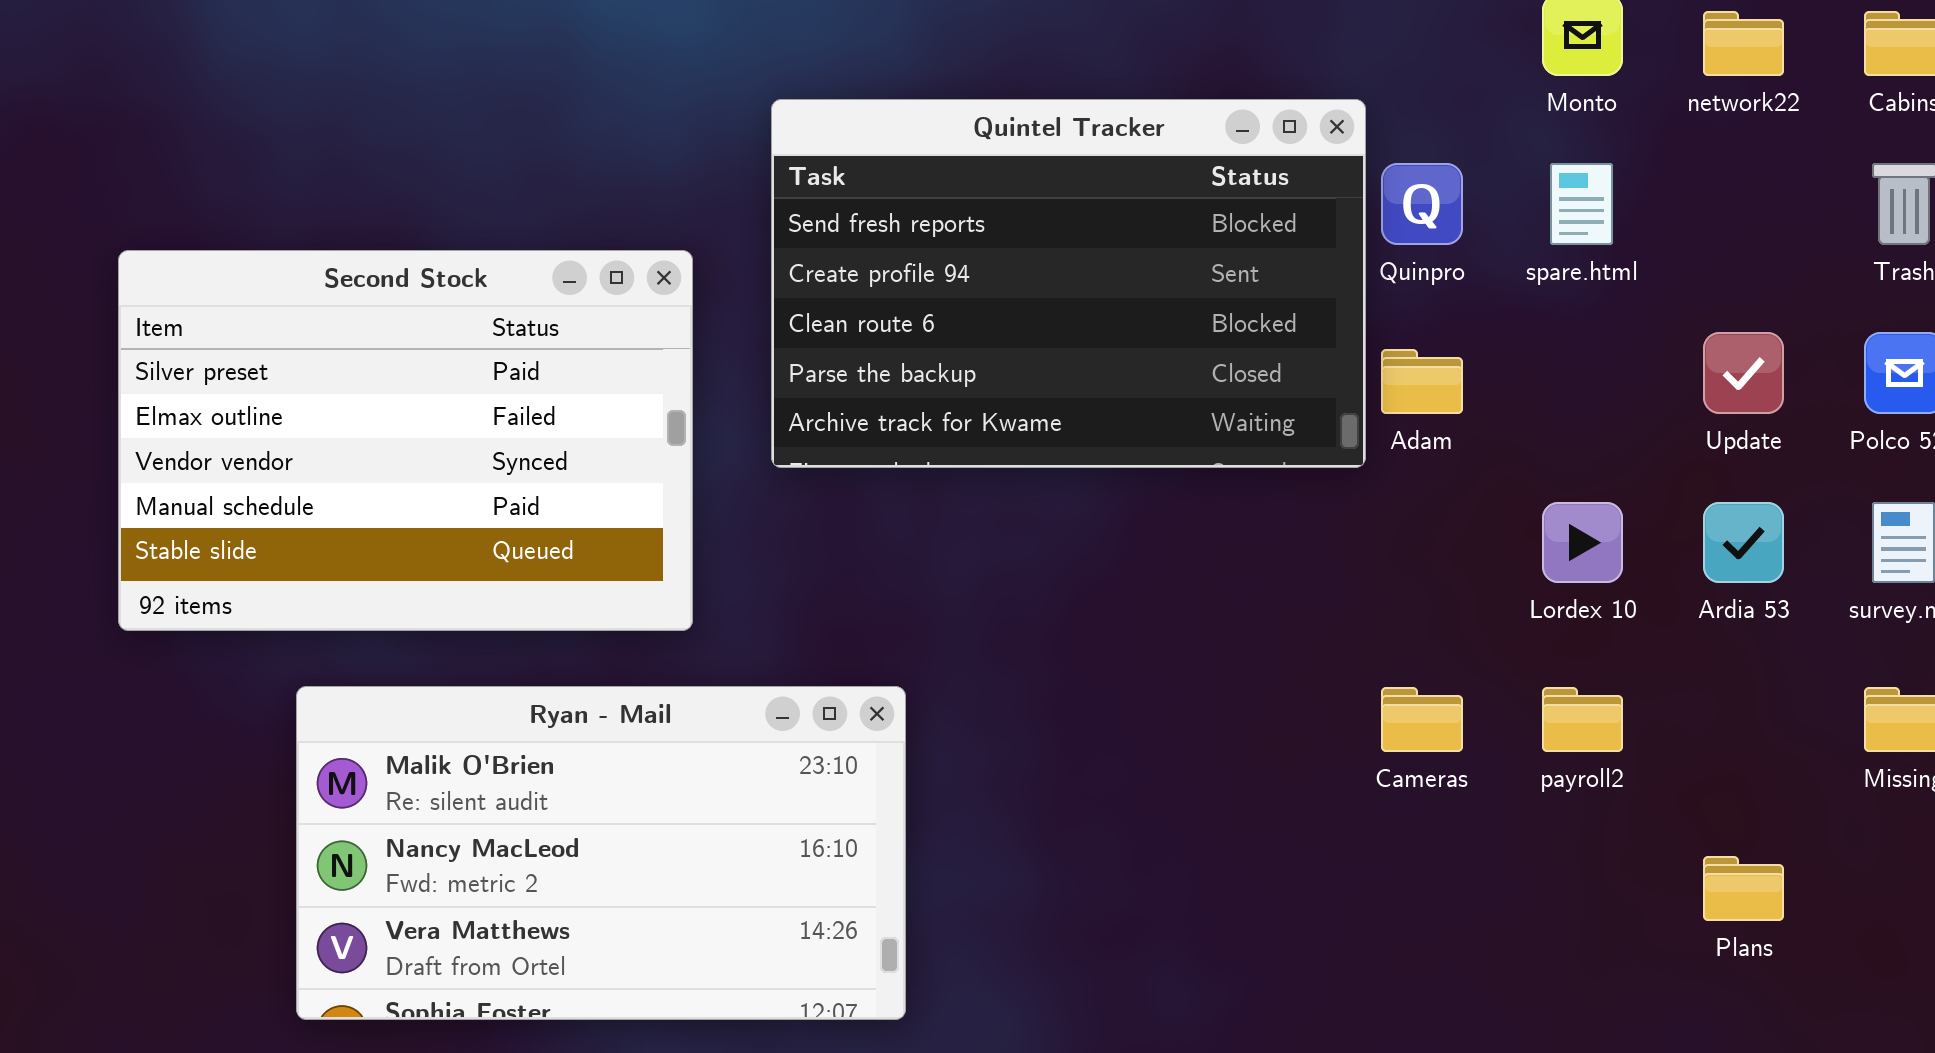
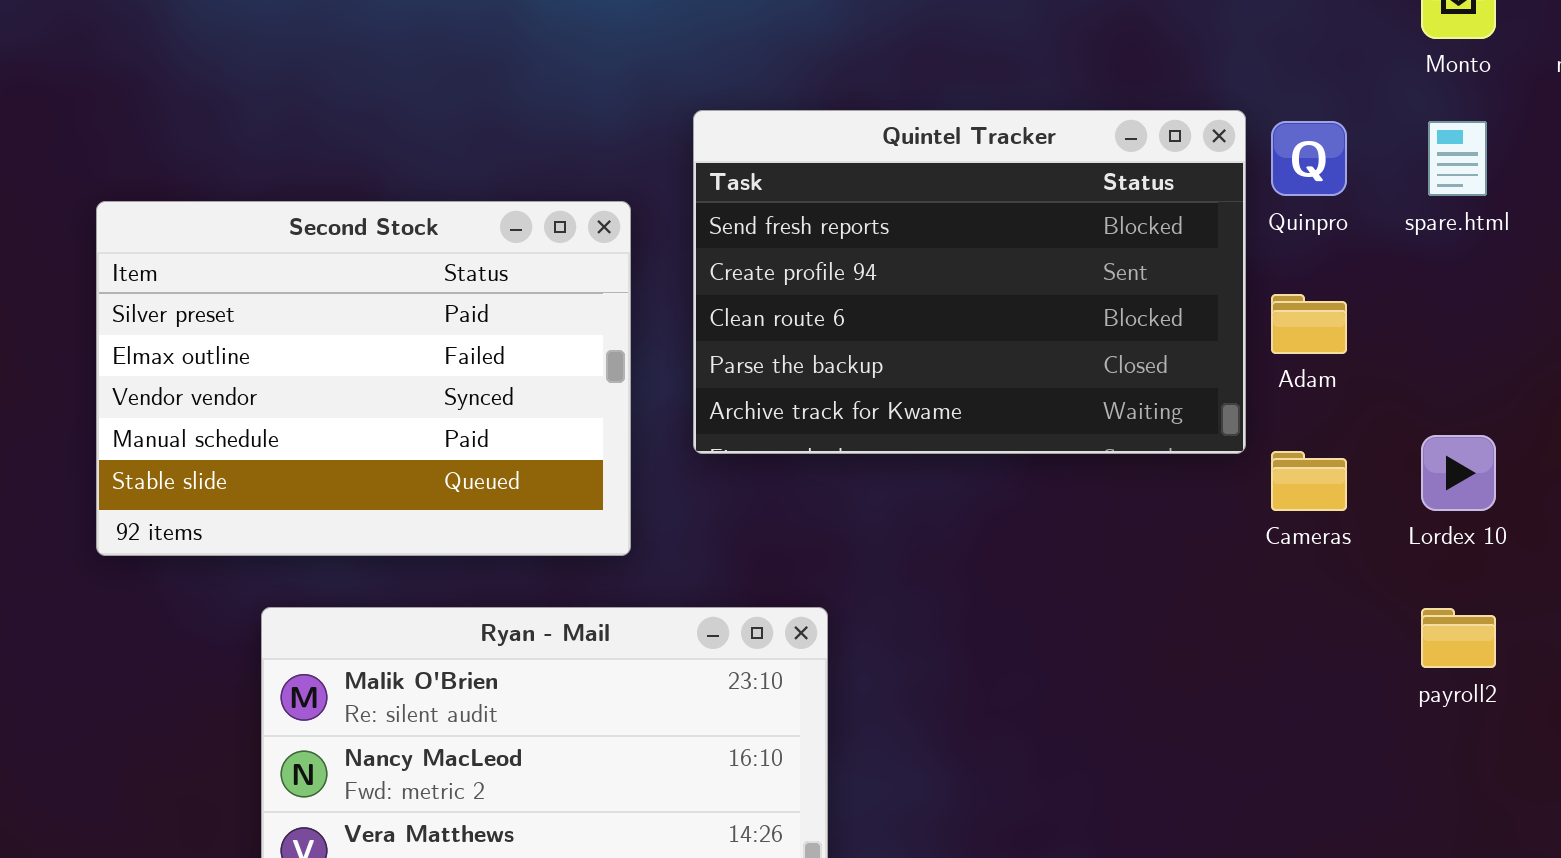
Quintel Tracker: [771,99,1366,468] -> [693,110,1246,454], moved
Cameras: [1381,687,1463,752] -> [1271,451,1347,511], moved

